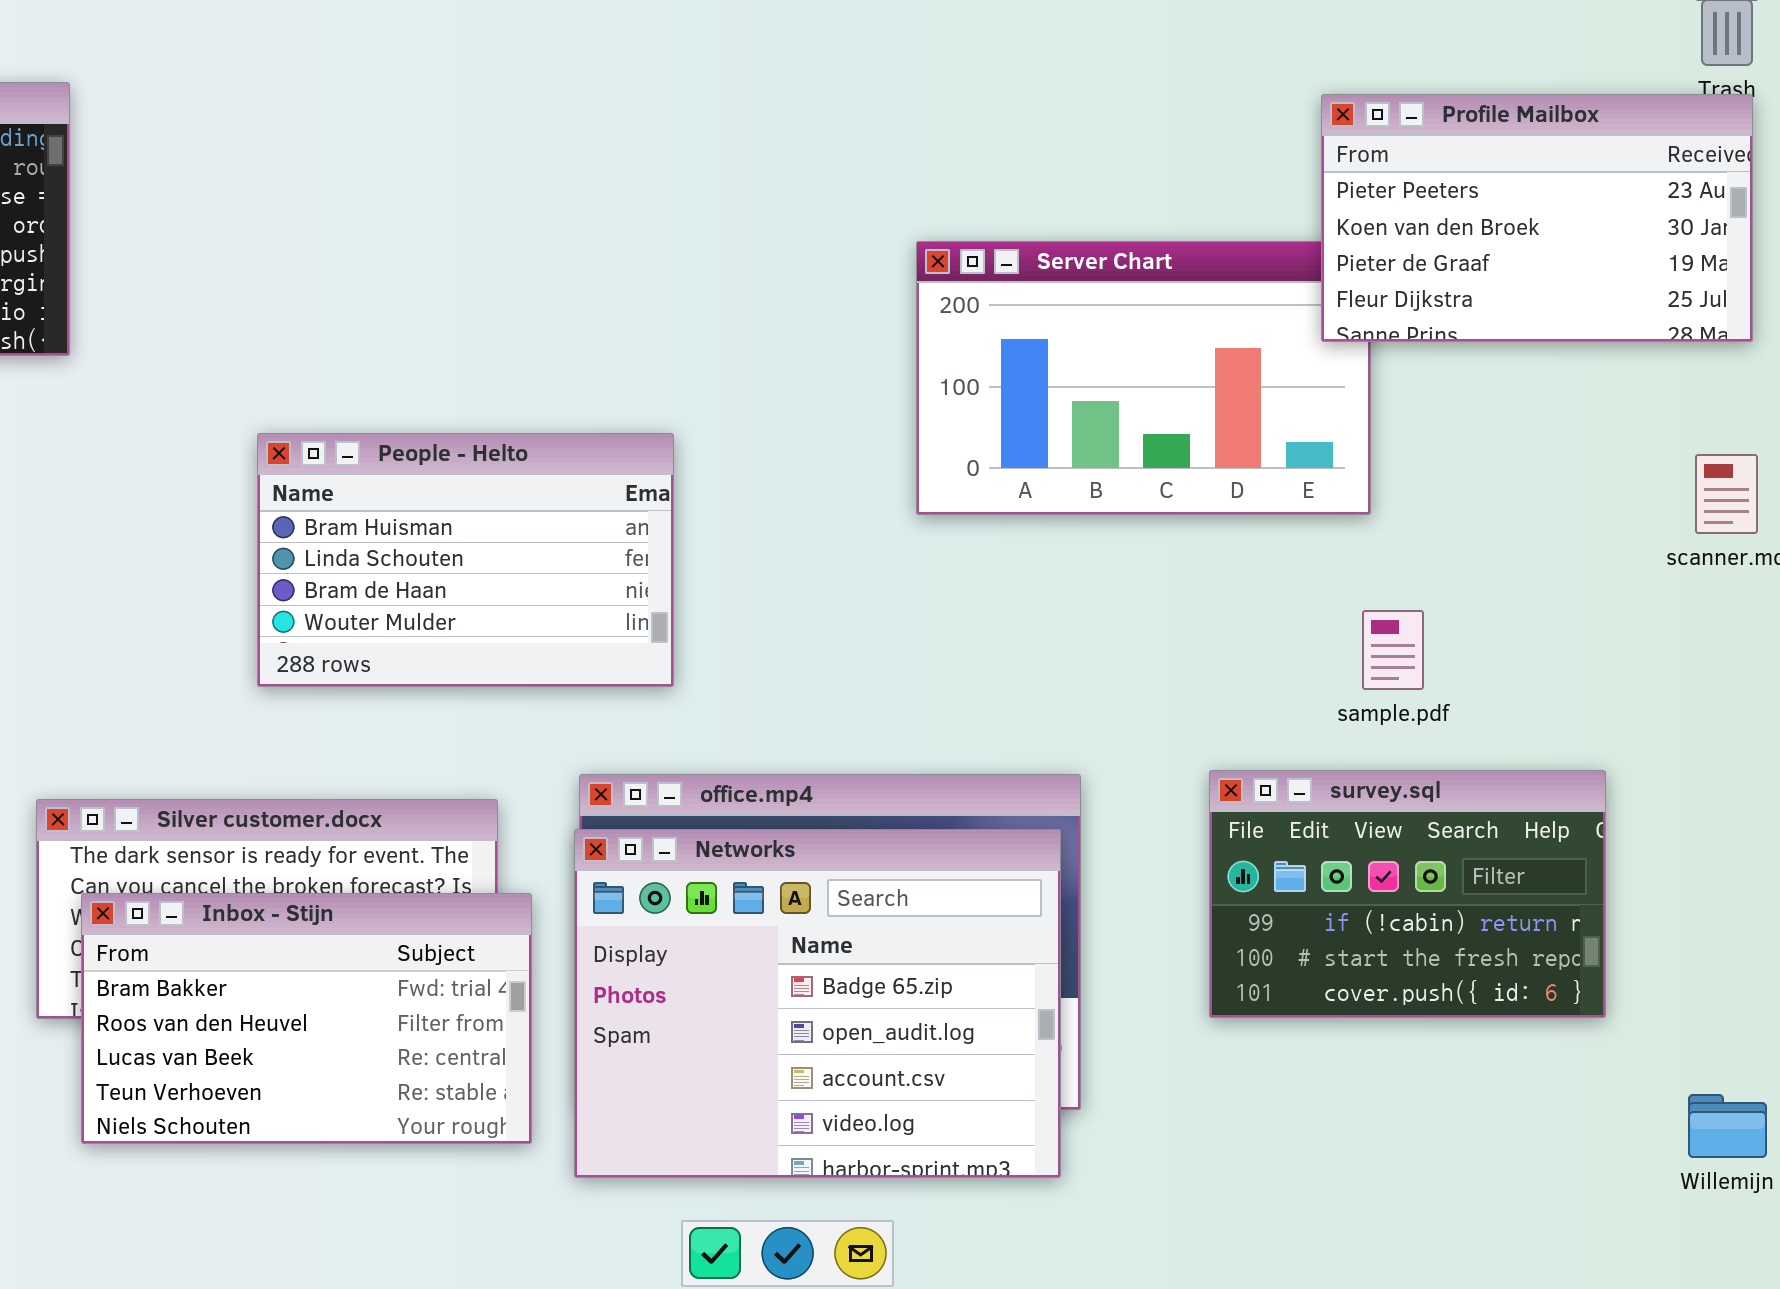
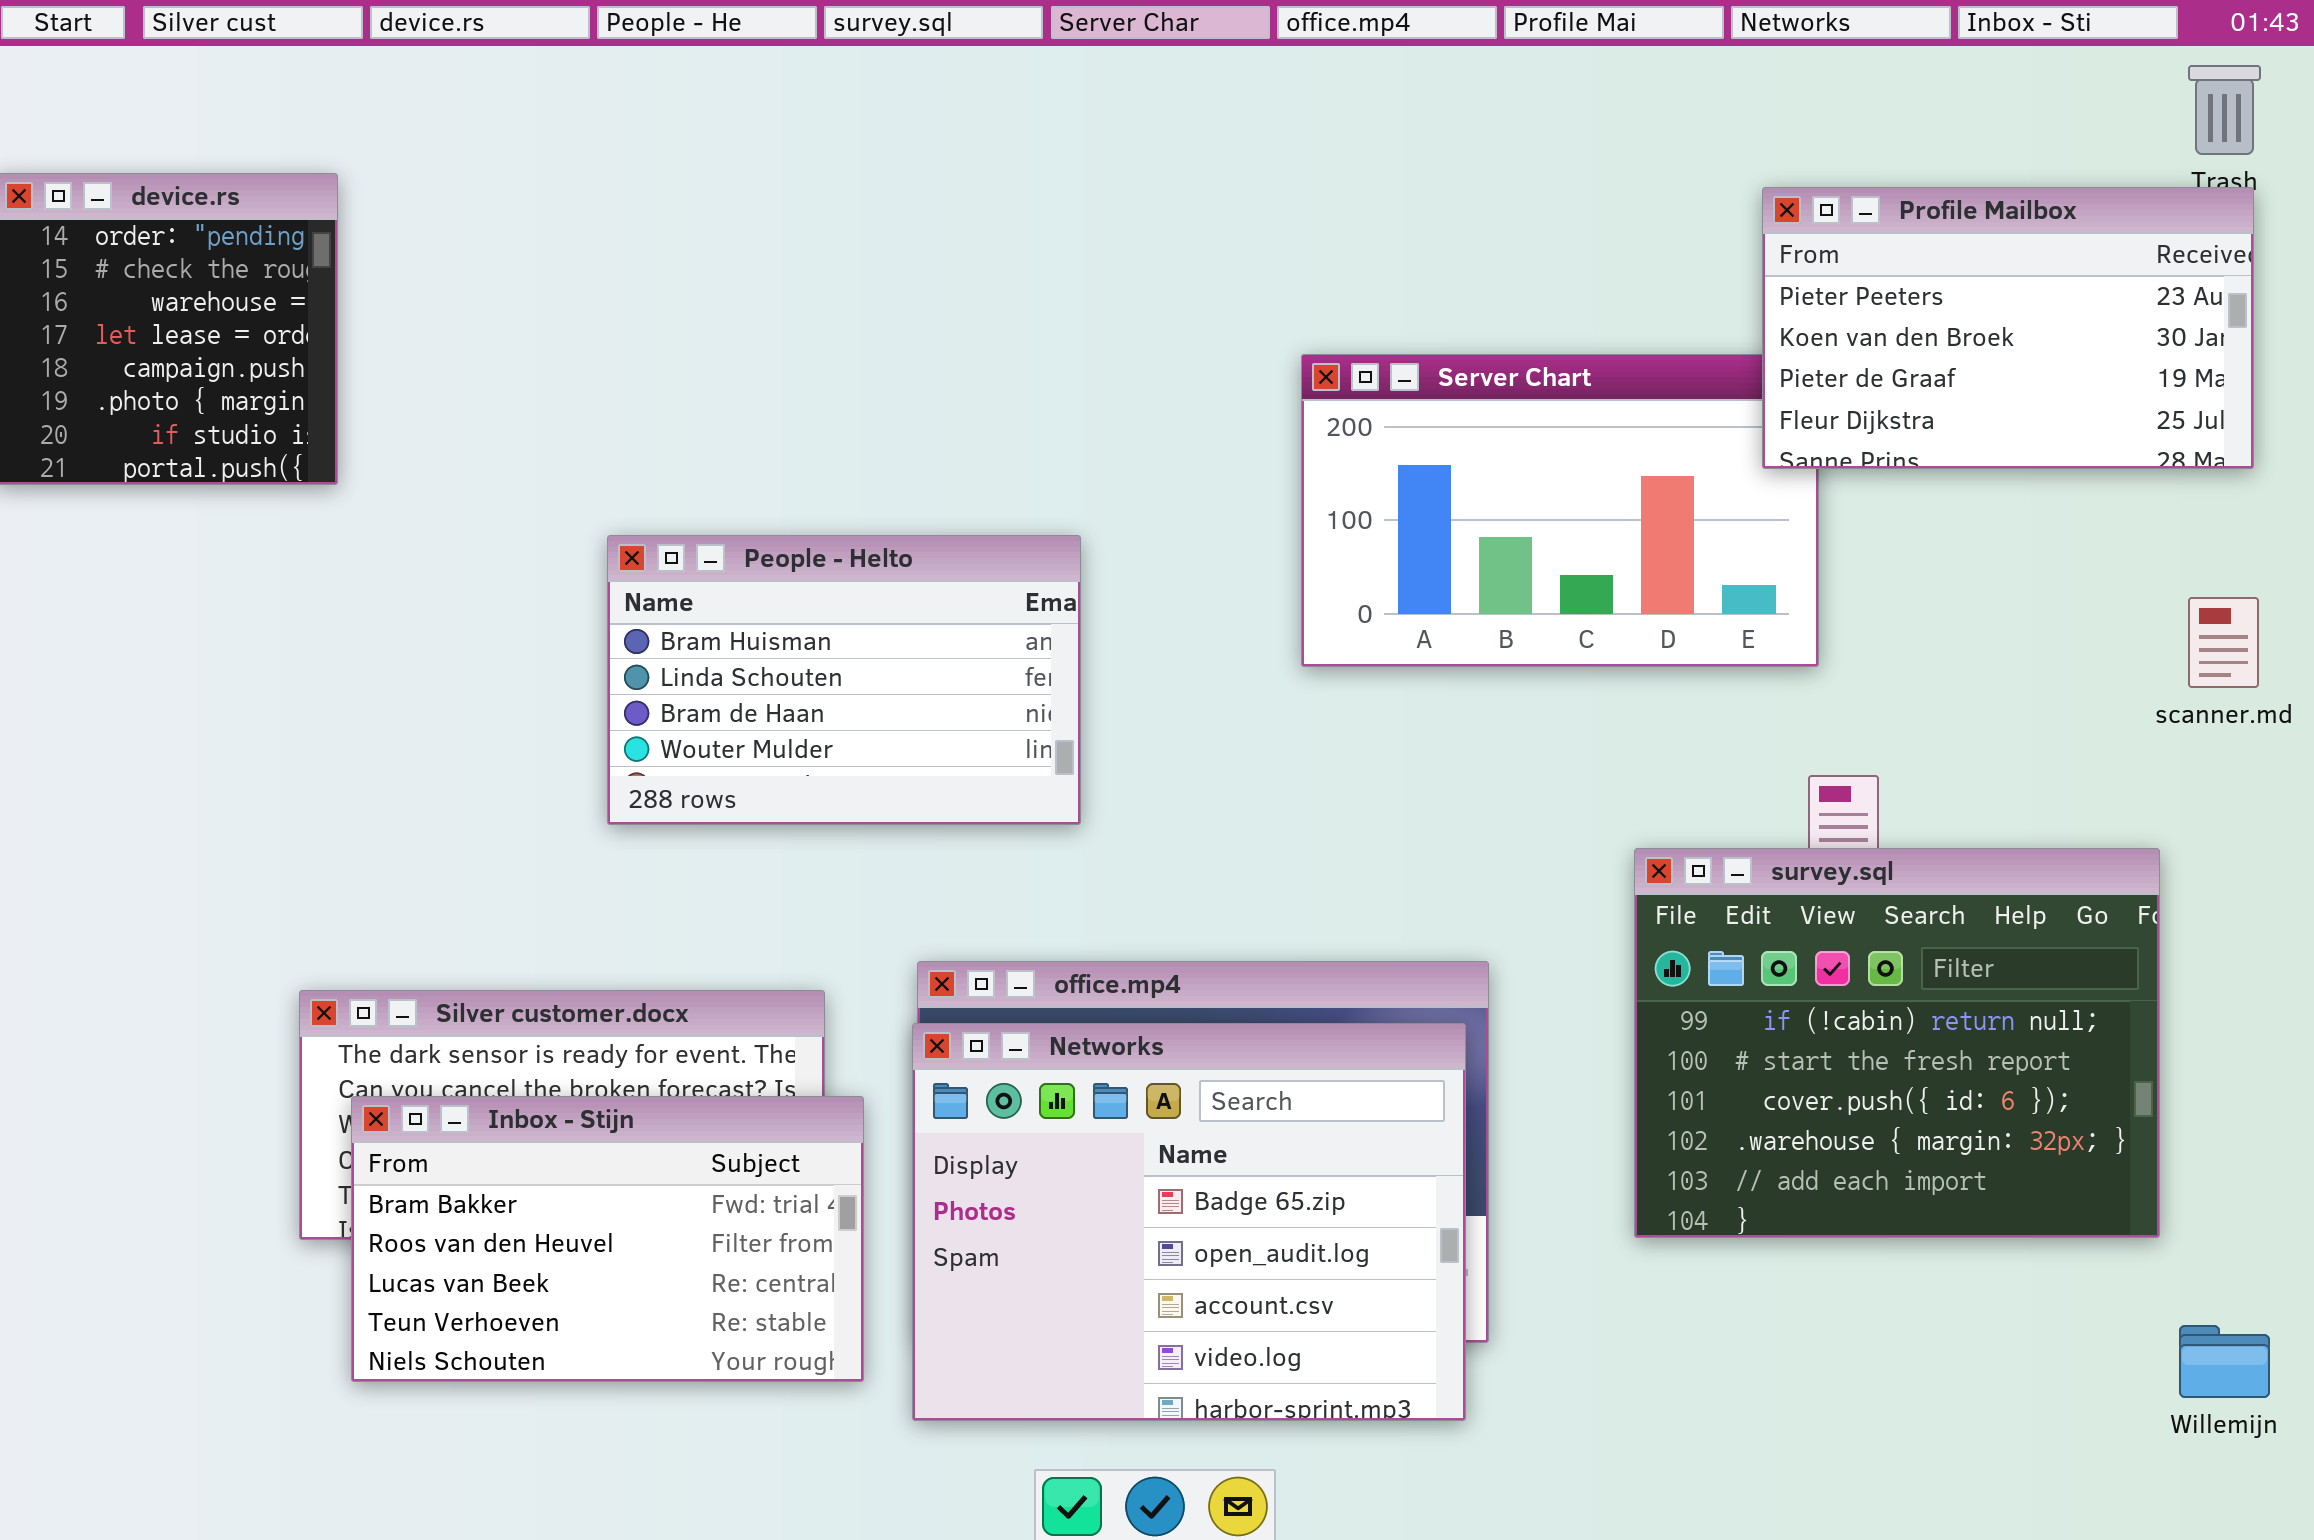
People - Helto: [257,433,674,687] -> [607,535,1081,825], moved
survey.sql: [1209,770,1606,1018] -> [1634,848,2160,1238], resized

